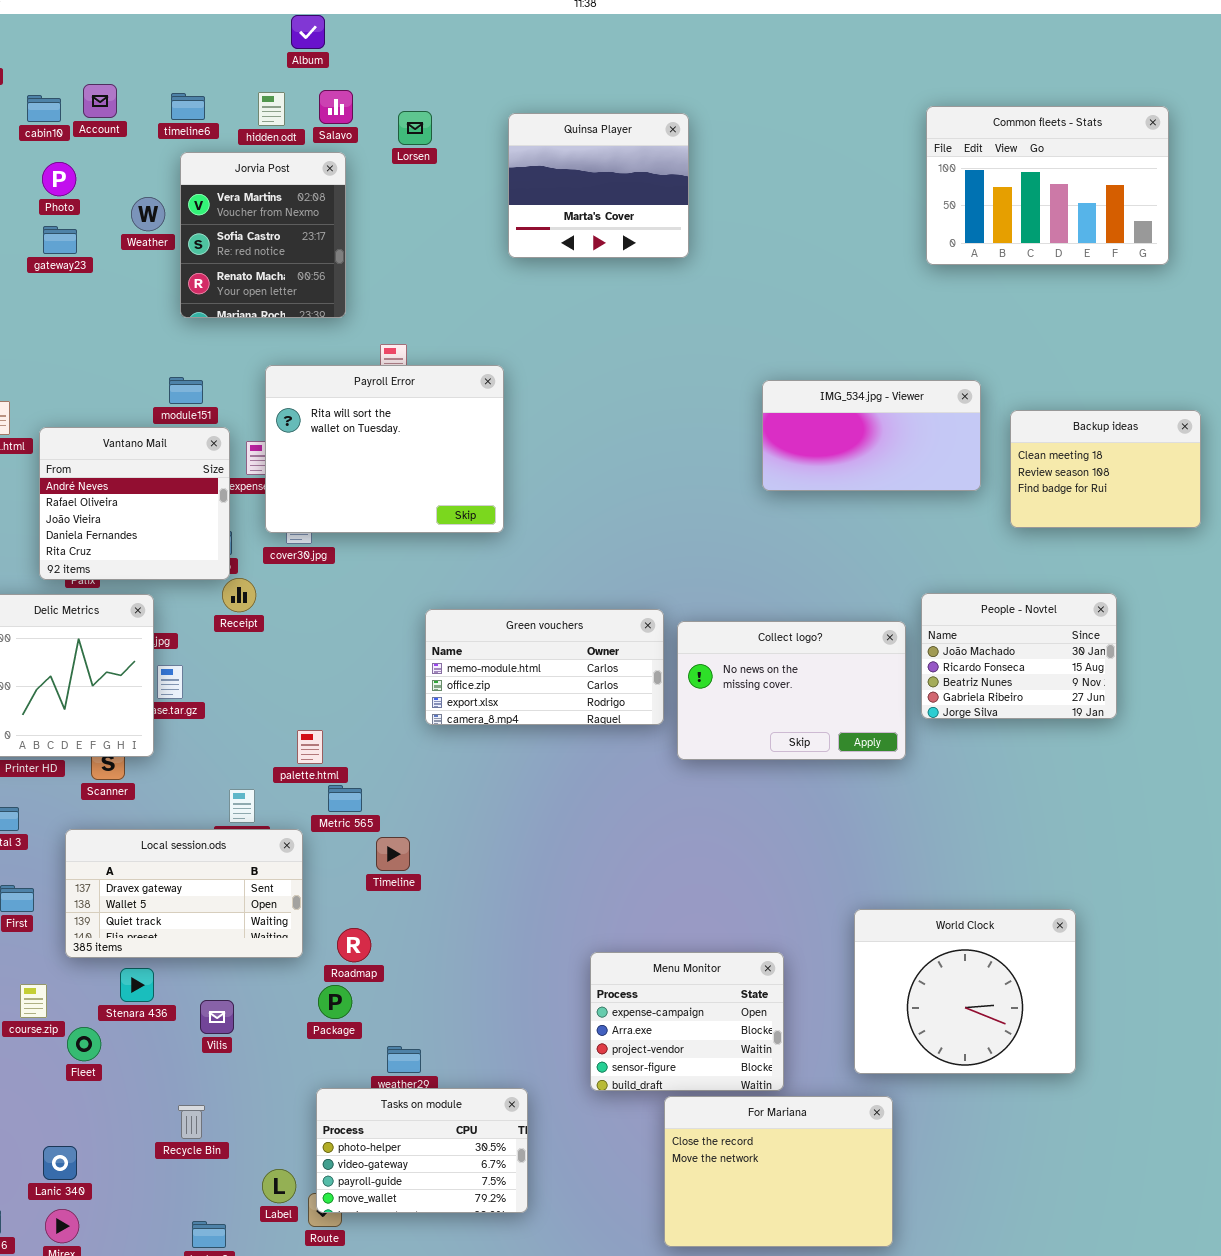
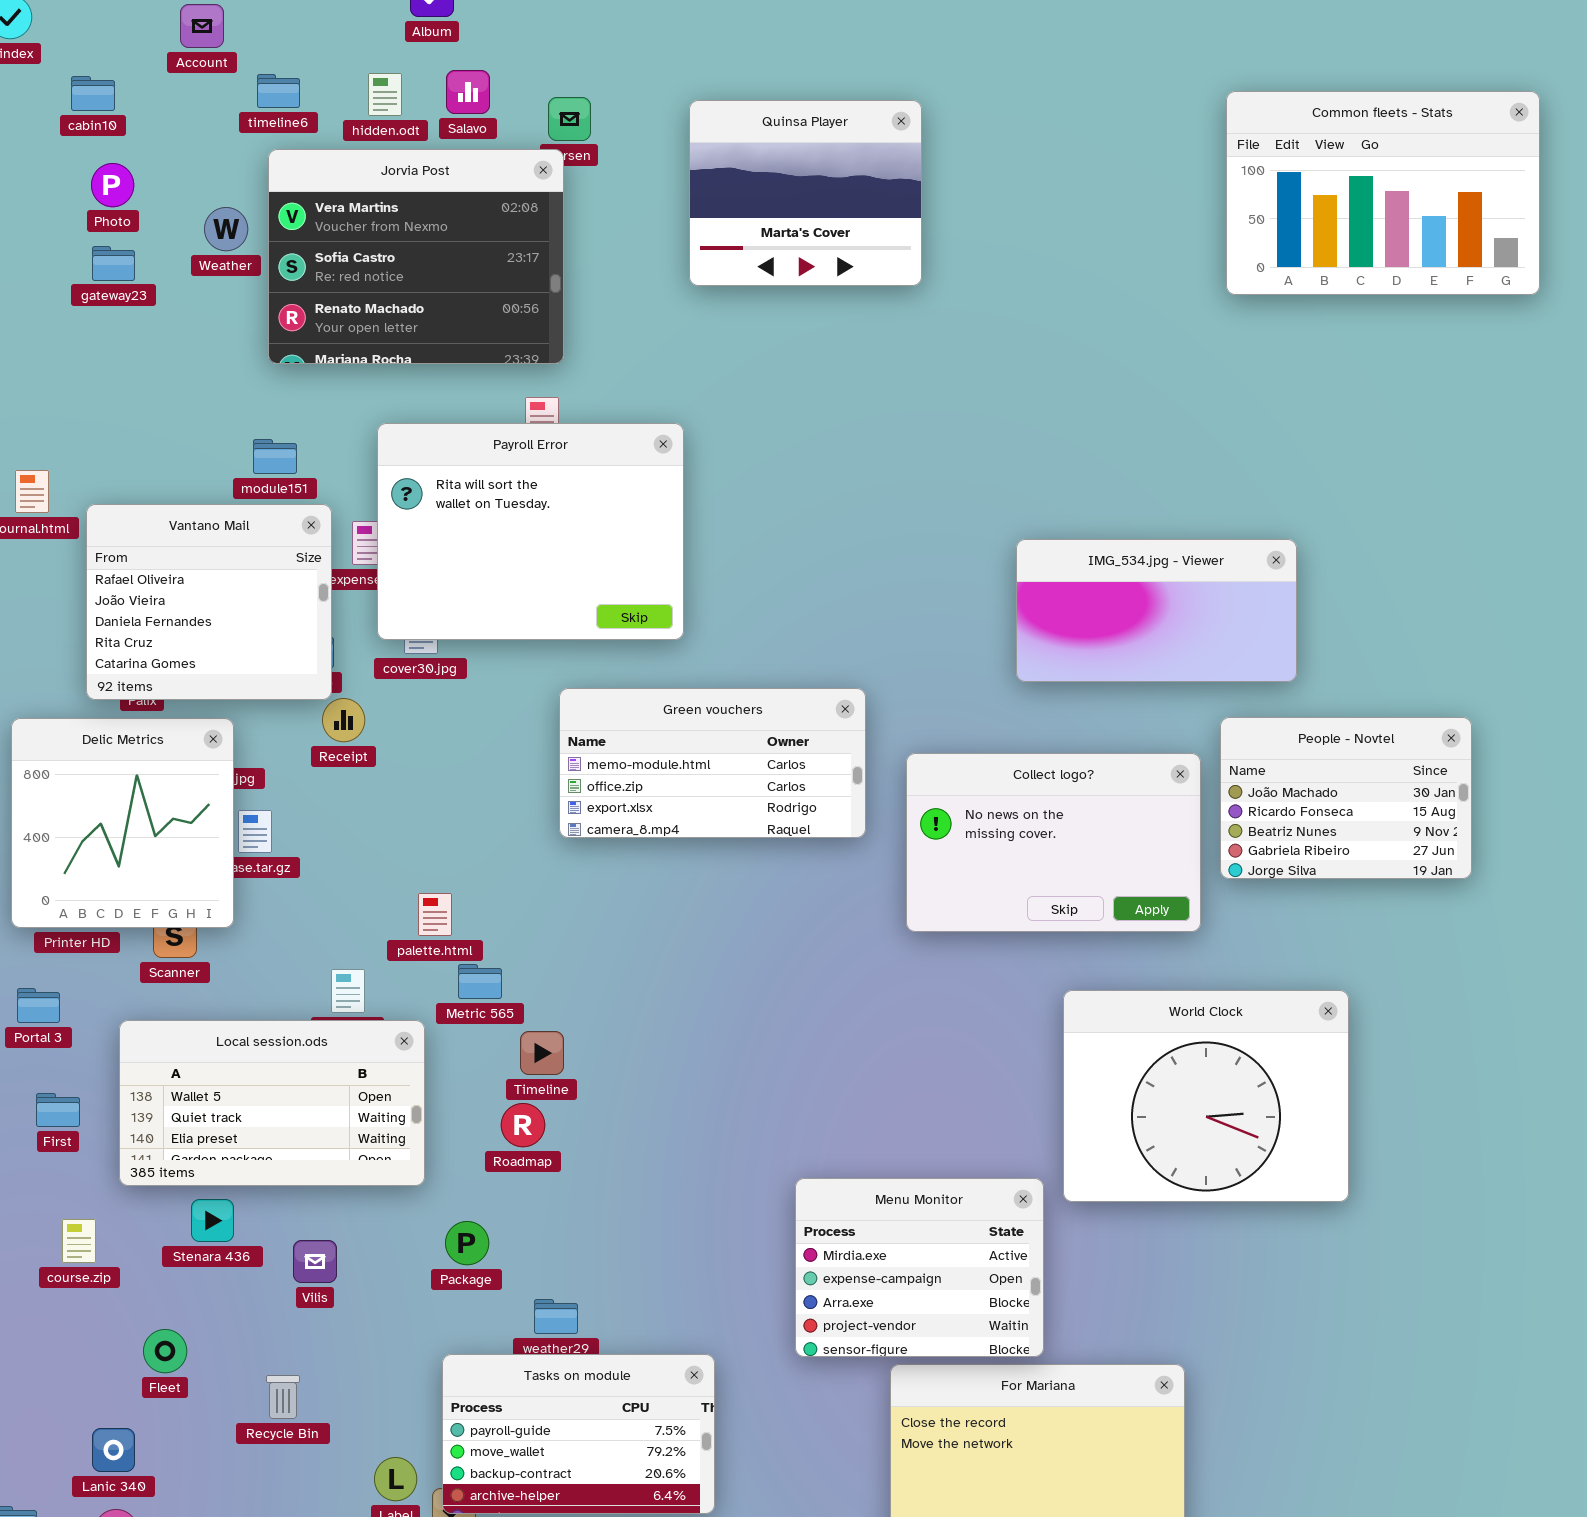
Account: [83,84,117,118] -> [180,4,224,48], moved
Jorvia Post: [180,152,346,318] -> [268,149,564,364], resized
IMG_534.jpg - Viewer: [762,380,981,491] -> [1016,539,1297,682], moved
Backup ideas: [1010,410,1201,528] -> none, closed
Vantano Mail: [39,427,230,580] -> [86,504,332,700], scrolled down 1 row
Green vouchers: [425,609,664,725] -> [559,688,866,838], moved
Local session.ods: [65,829,303,958] -> [119,1020,425,1186], scrolled down 1 row
World Clock: [854,909,1076,1074] -> [1063,990,1349,1202], moved
Roadmap: [337,928,371,962] -> [501,1103,545,1147], moved
Menu Monitor: [590,952,784,1091] -> [795,1178,1044,1357], scrolled up 1 row
Fleet: [67,1027,101,1061] -> [143,1329,187,1373], moved
Tasks on module: [316,1088,528,1213] -> [442,1354,715,1514], scrolled down 2 rows

